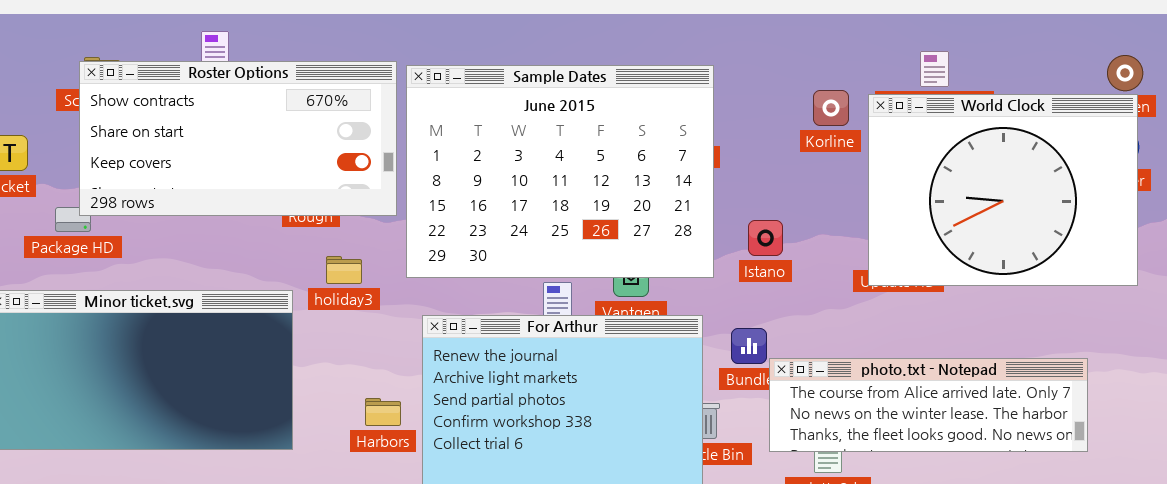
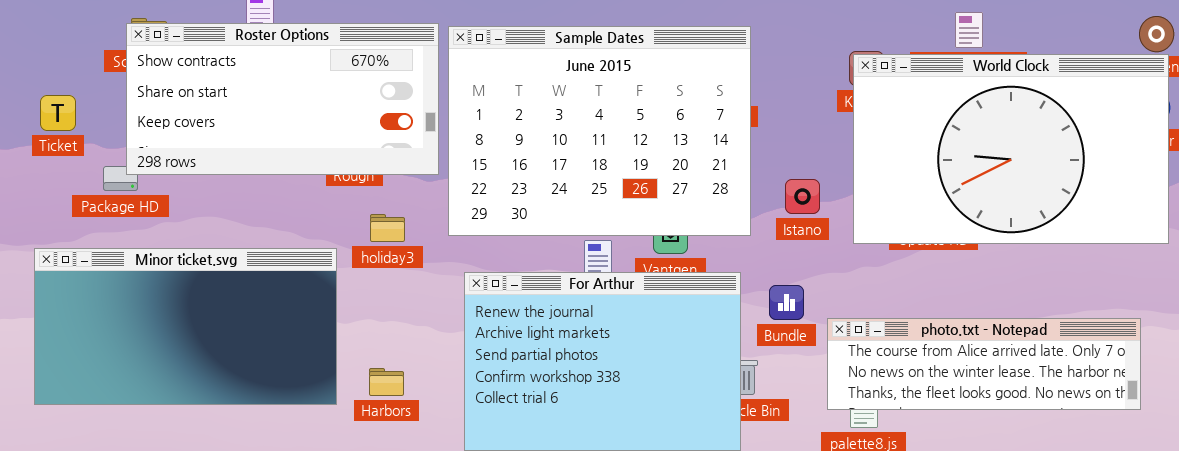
World Clock: [868,94,1138,286] -> [853,54,1169,244], resized
photo.txt - Notepad: [769,358,1088,452] -> [827,318,1141,410], moved
Harbors: [365,398,401,426] -> [369,368,404,396], moved

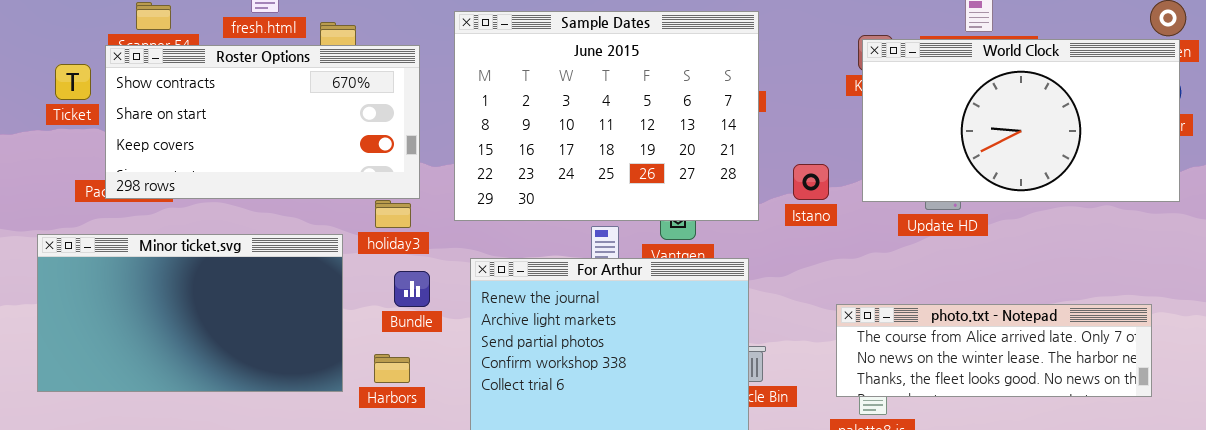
Roster Options: [126,23,439,175] -> [105,45,420,199], moved
World Clock: [853,54,1169,244] -> [862,39,1180,202], resized
Ticket: [40,95,76,131] -> [55,64,91,100], moved
Bundle: [769,285,804,320] -> [394,271,430,307], moved

